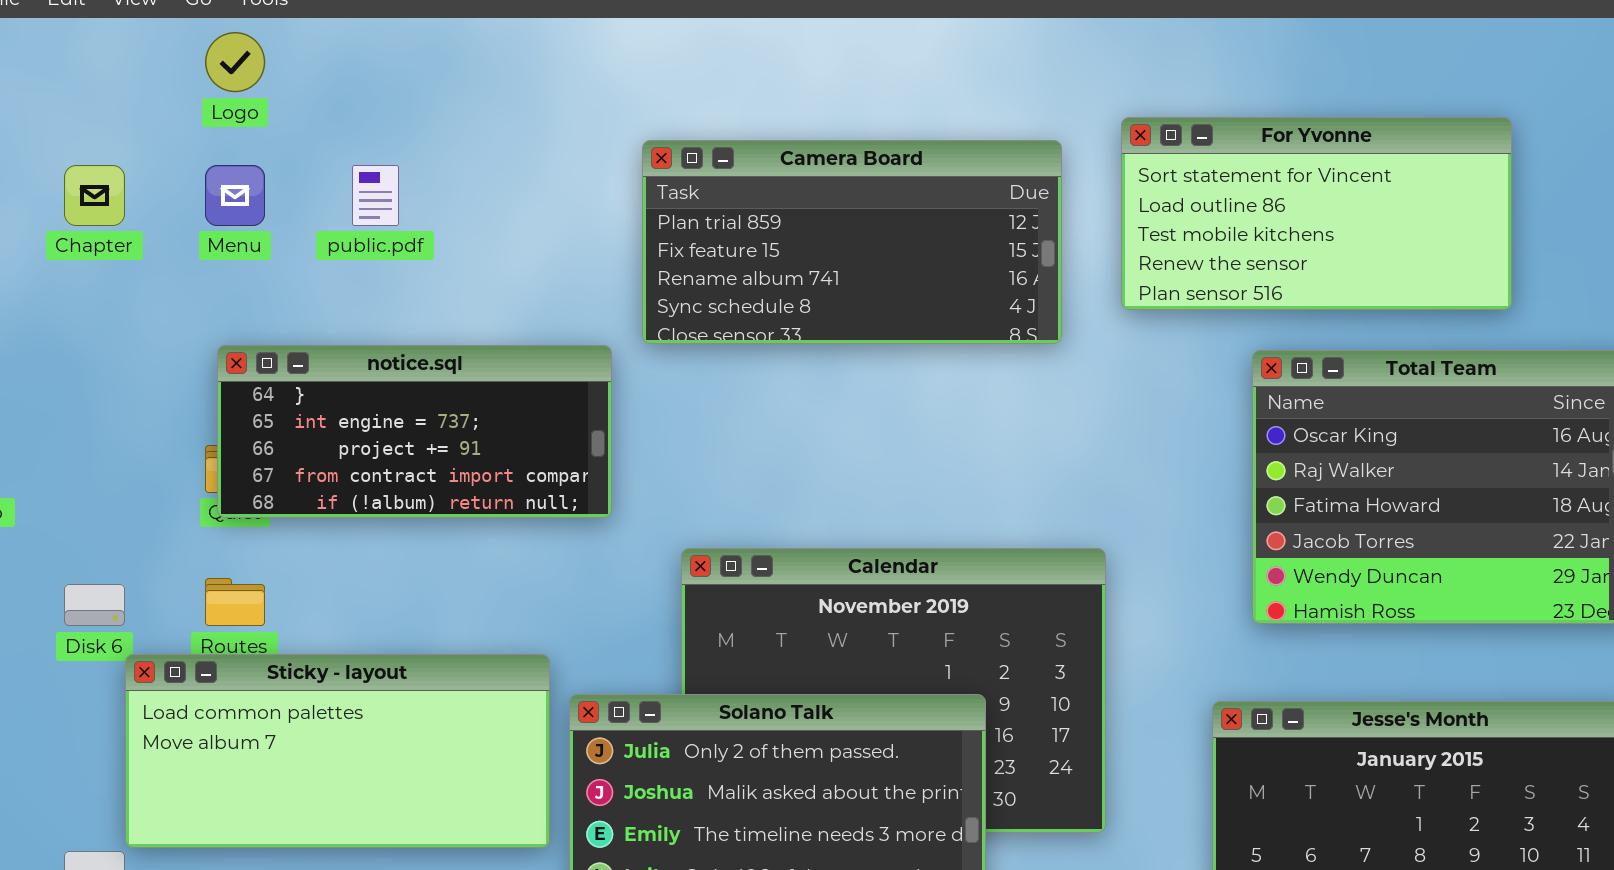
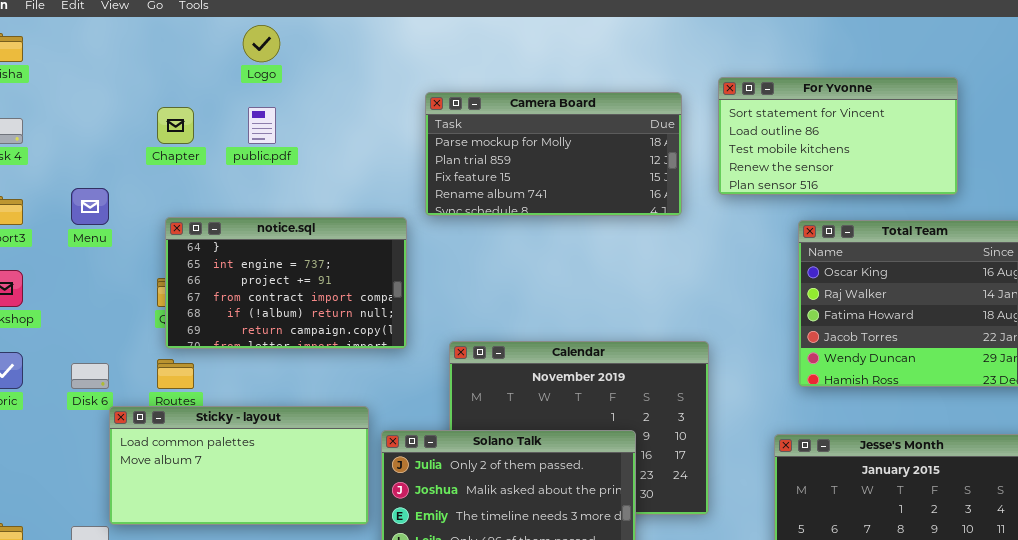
Logo: [205,32,265,92] -> [243,25,280,62], moved
Camera Board: [642,140,1062,344] -> [425,92,682,216], scrolled up 1 row
Chapter: [64,165,125,226] -> [157,107,194,144], moved
Menu: [205,165,265,226] -> [71,188,109,225], moved
notice.sql: [217,345,612,518] -> [165,217,407,349], resized

